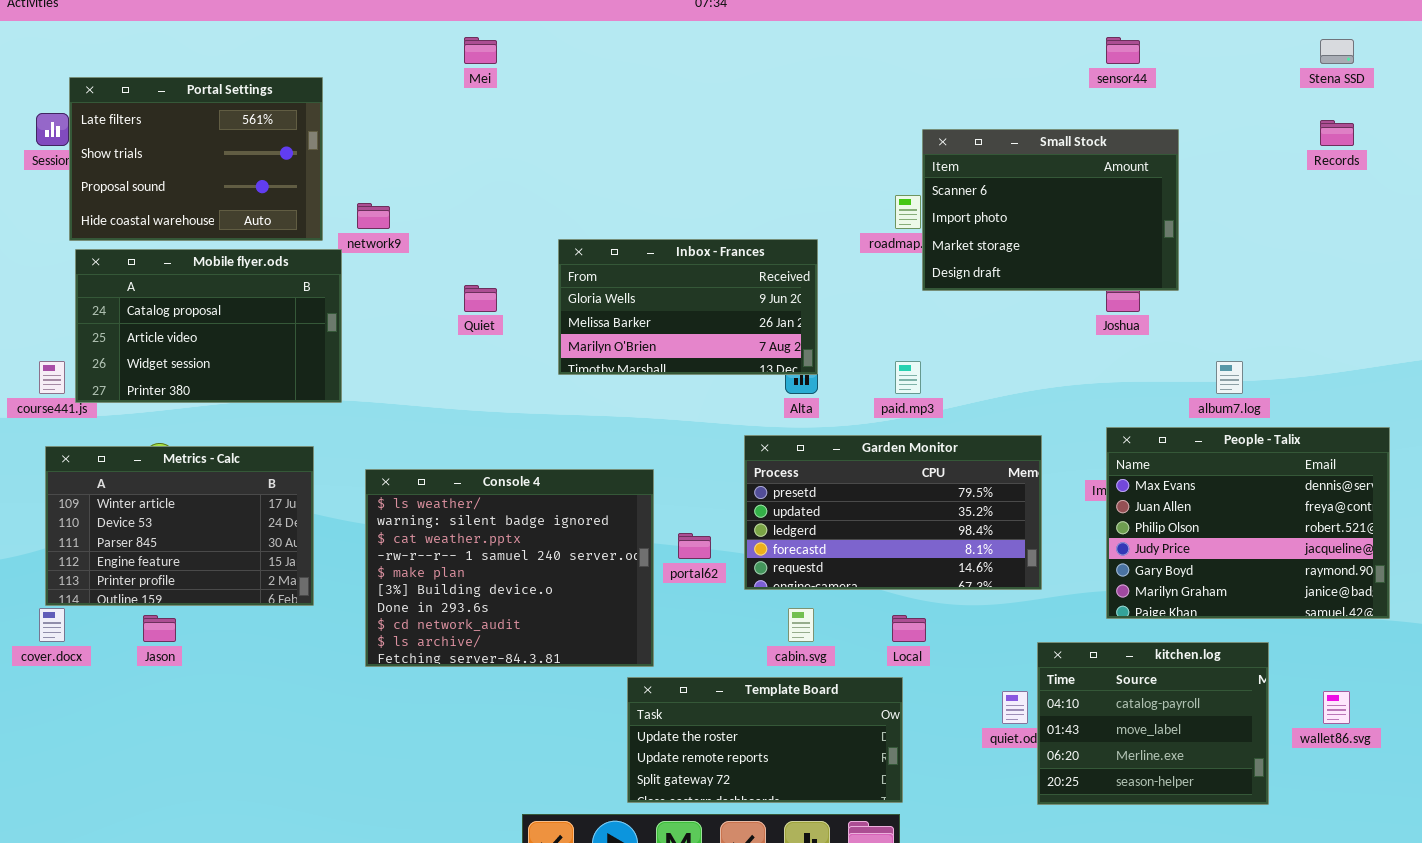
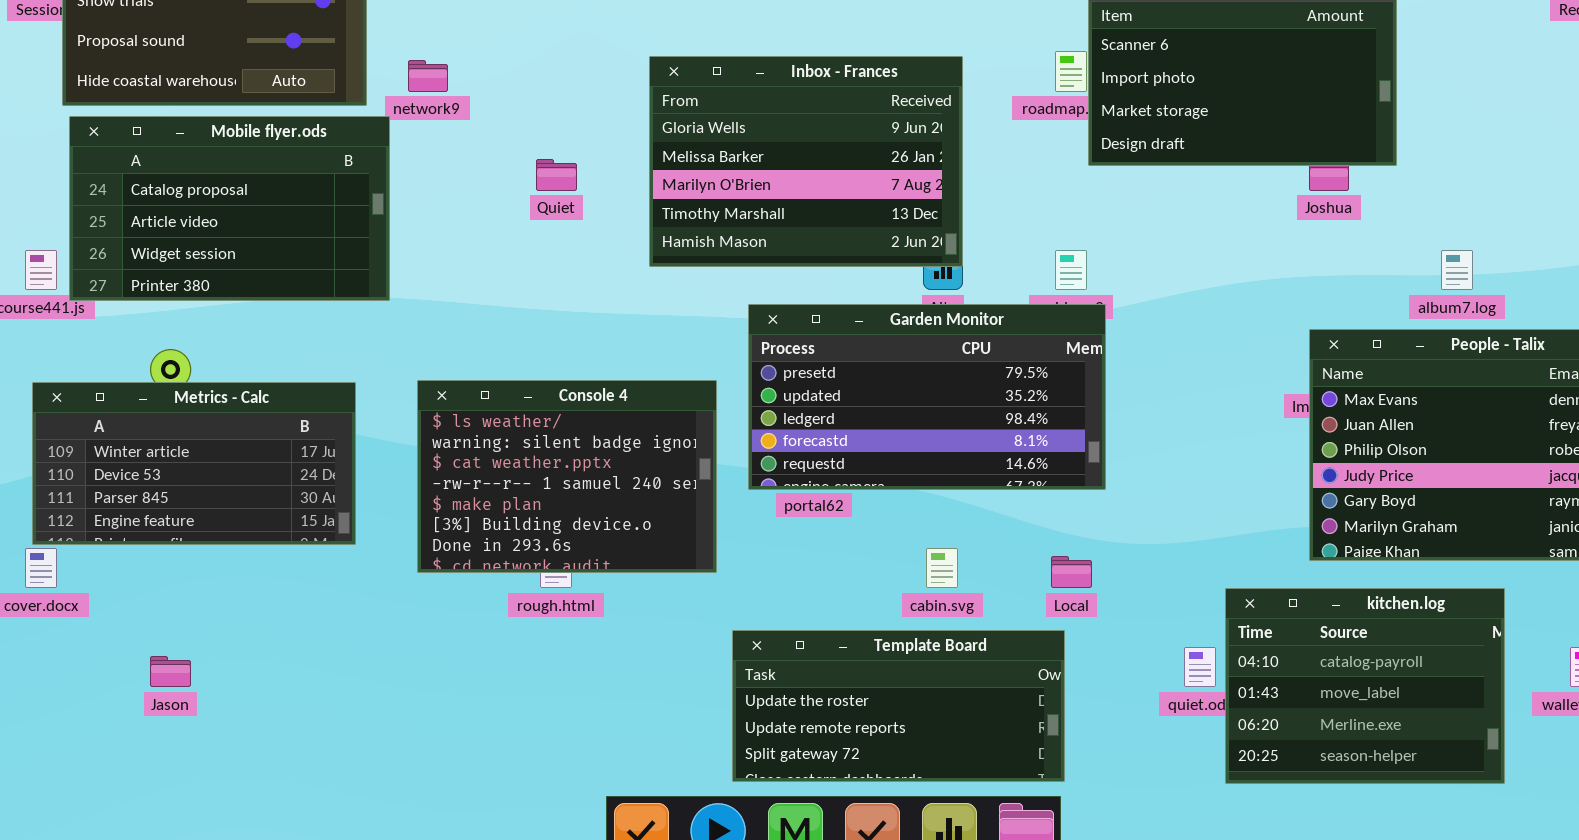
Inbox - Frances: [558,239,818,375] -> [649,56,963,267], resized
Garden Monitor: [744,435,1042,590] -> [748,304,1106,490], moved
Metrics - Calc: [45,446,314,606] -> [32,382,356,545], resized
Console 4: [365,469,654,667] -> [417,380,717,573], resized
Jason: [143,615,176,642] -> [150,656,191,687], moved

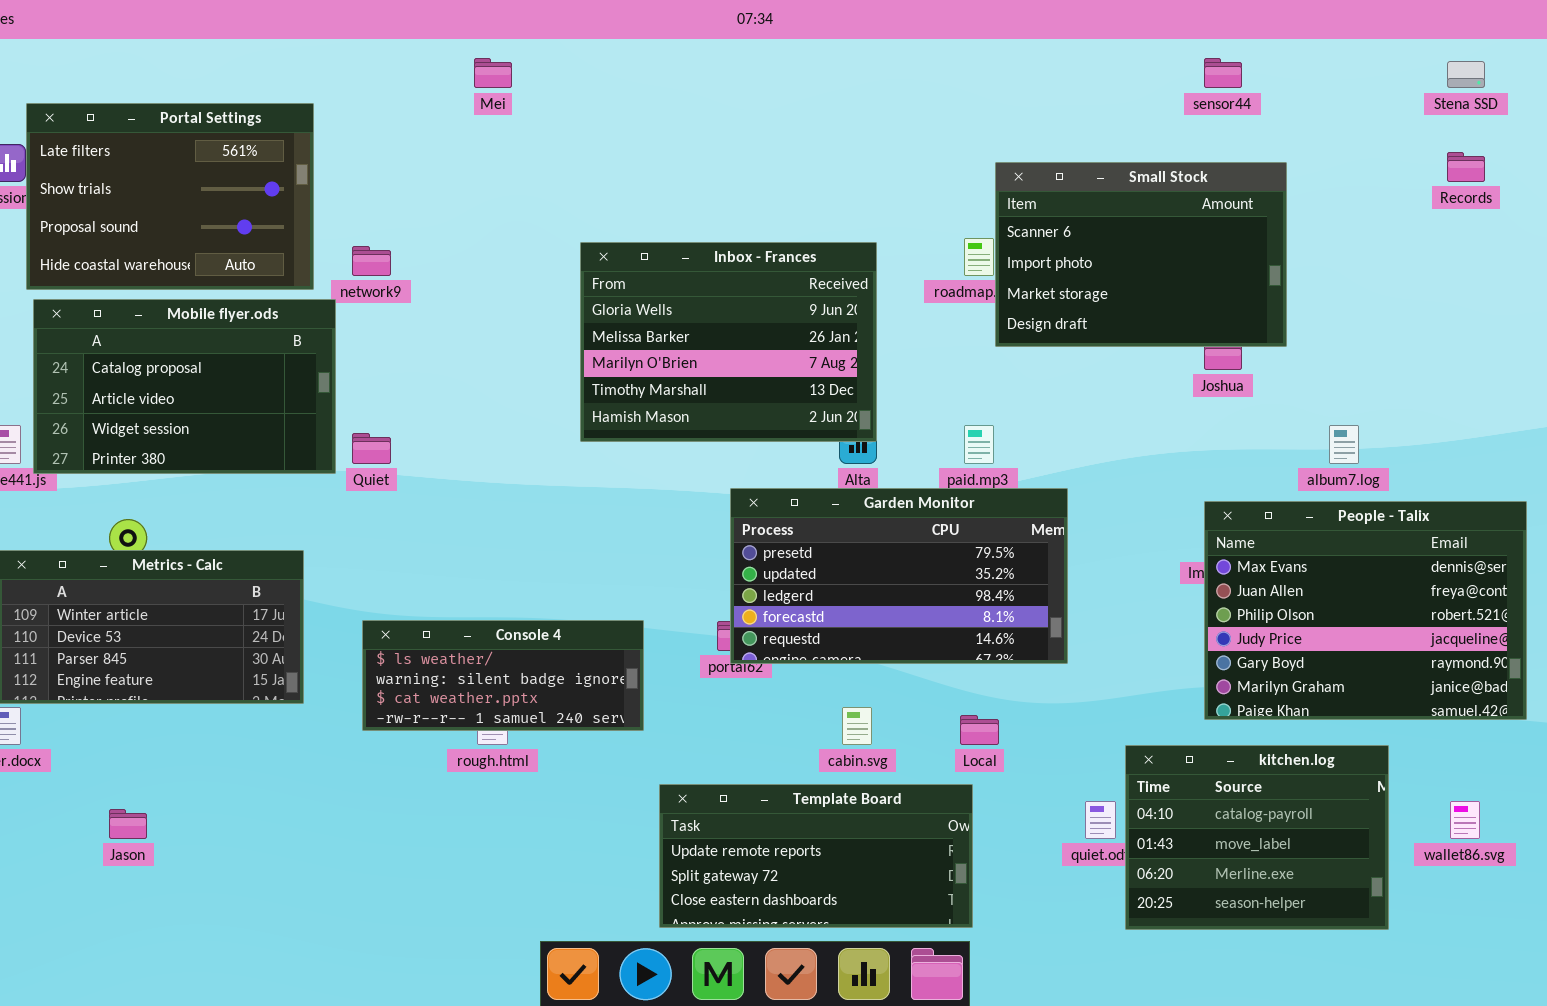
Quiet: [536,159,577,191] -> [352,433,391,464], moved
Garden Monitor: [748,304,1106,490] -> [730,488,1068,664], moved
Console 4: [417,380,717,573] -> [362,620,644,731], resized
Template Board: [732,630,1065,782] -> [659,784,973,928], scrolled down 1 row

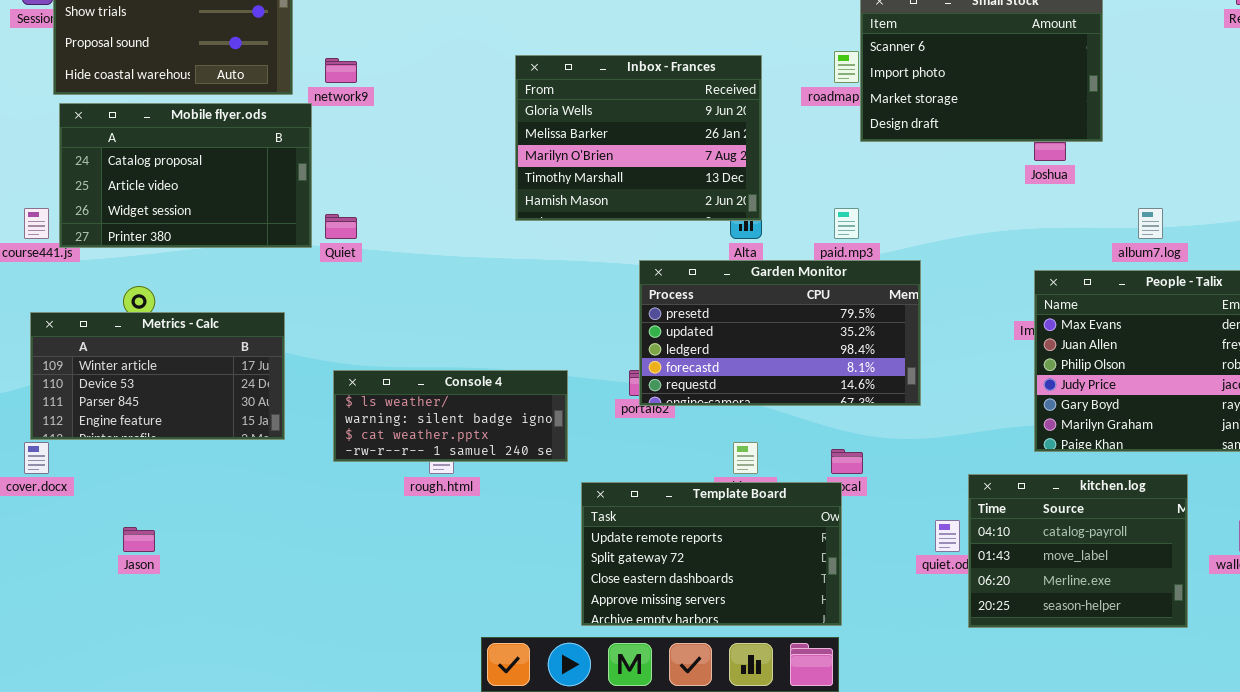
Template Board: [659,784,973,928] -> [581,482,842,626], resized

